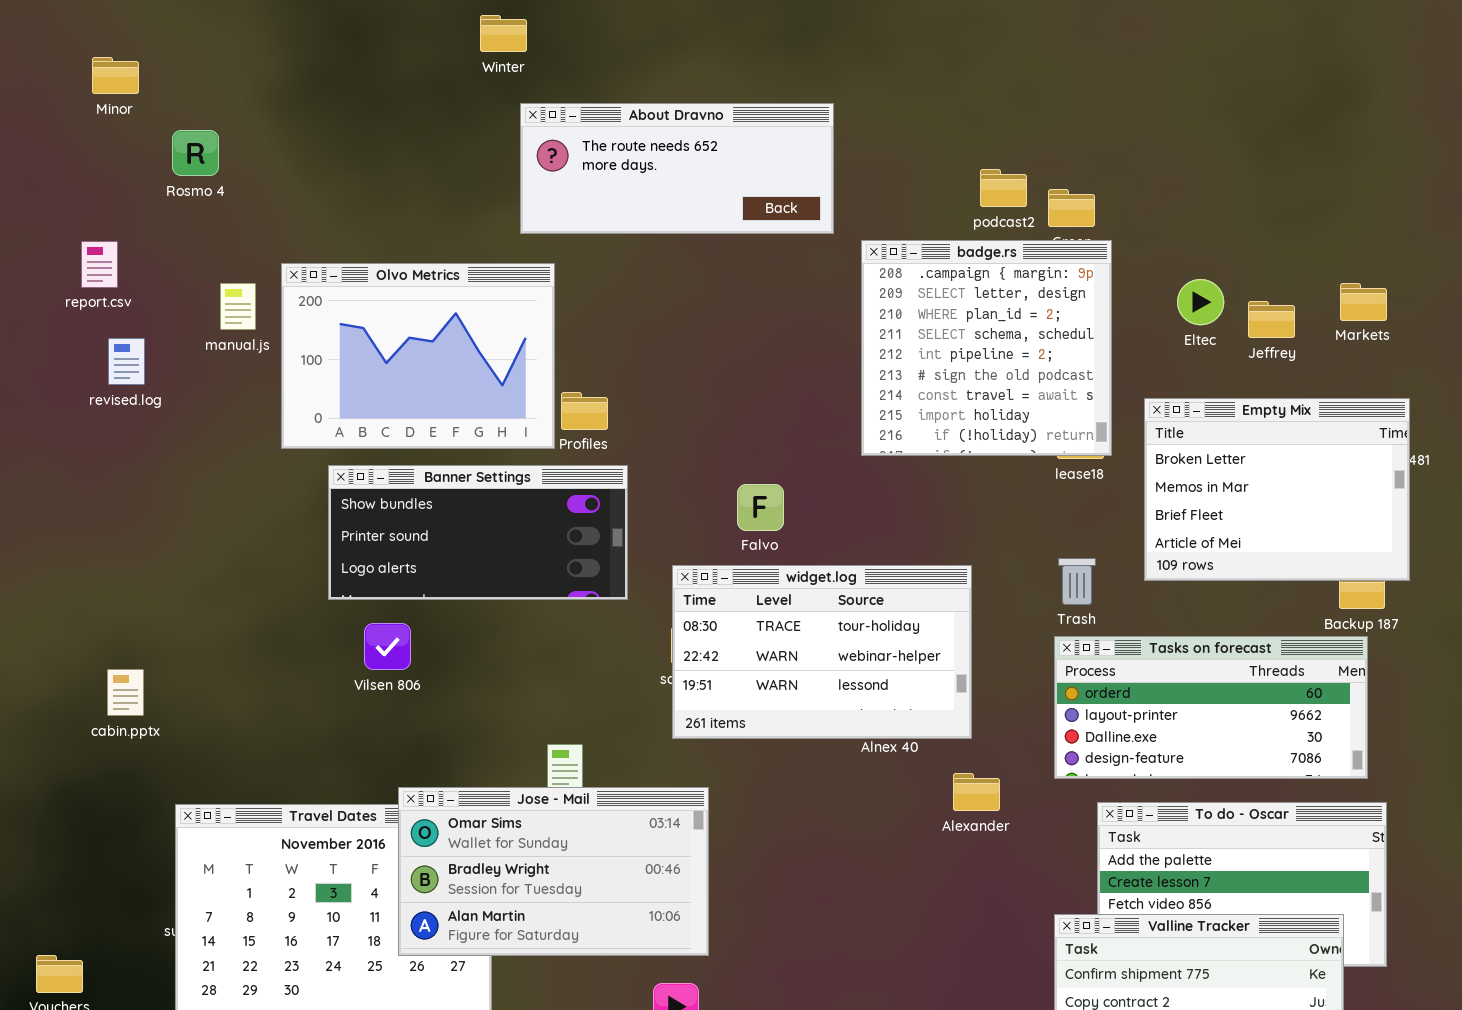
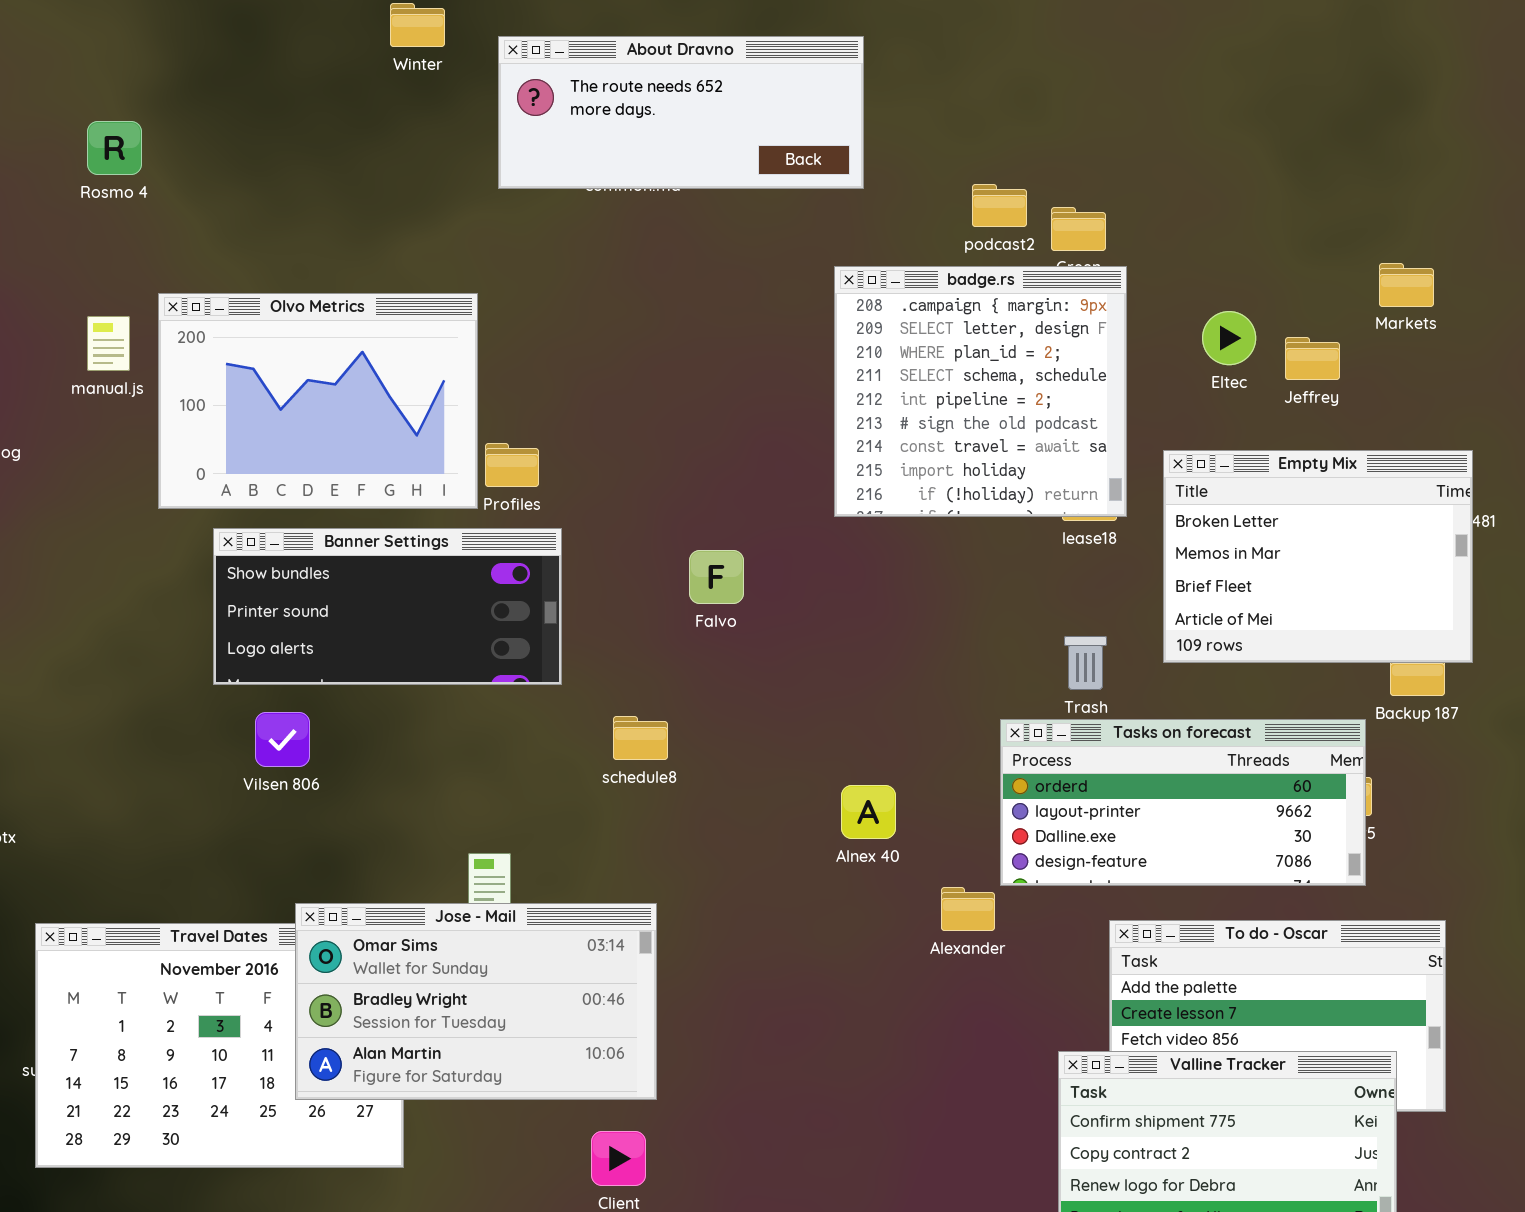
About Dravno: [520,103,834,234] -> [498,36,864,189], moved
Rosmo 4: [172,130,219,176] -> [87,121,142,175], moved
Markets: [1340,283,1387,321] -> [1379,263,1434,307], moved
widget.log: [672,565,972,739] -> none, closed
Tasks on forecast: [1054,636,1368,779] -> [1000,719,1366,886], moved

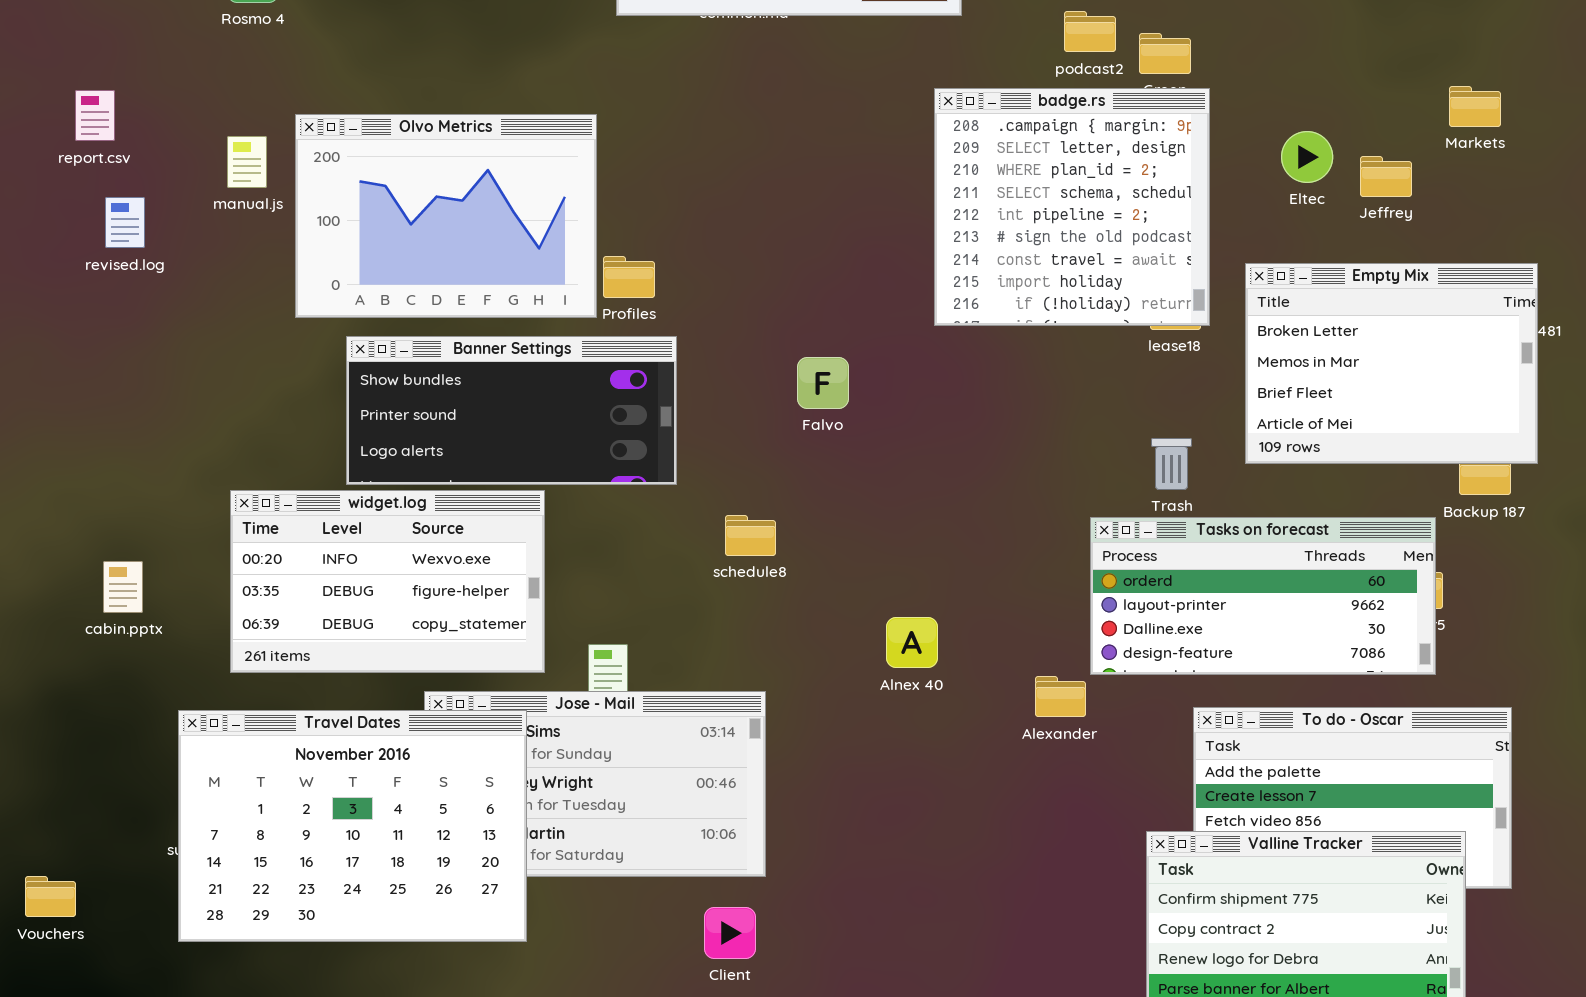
widget.log: none -> [230,490,545,673], opened
Alnex 40: [841,785,896,839] -> [886,617,938,668], moved
Travel Dates: [35,923,404,1168] -> [178,710,527,942], raised

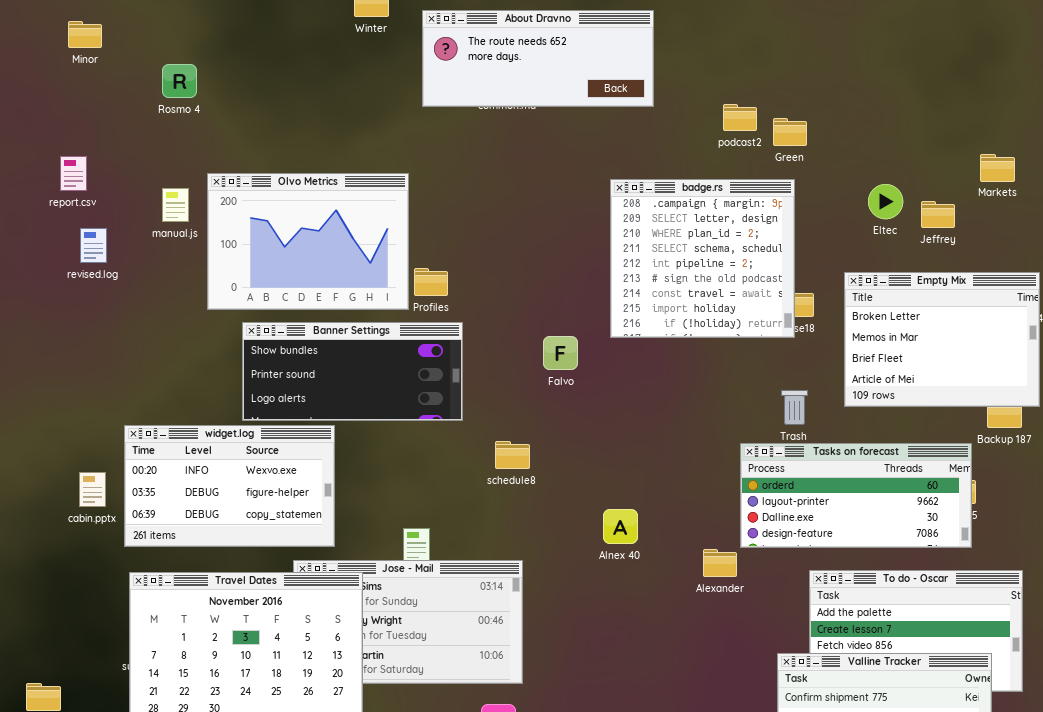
badge.rs: [934,88,1210,326] -> [610,179,795,338], moved
widget.log: [230,490,545,673] -> [124,425,335,547], moved

